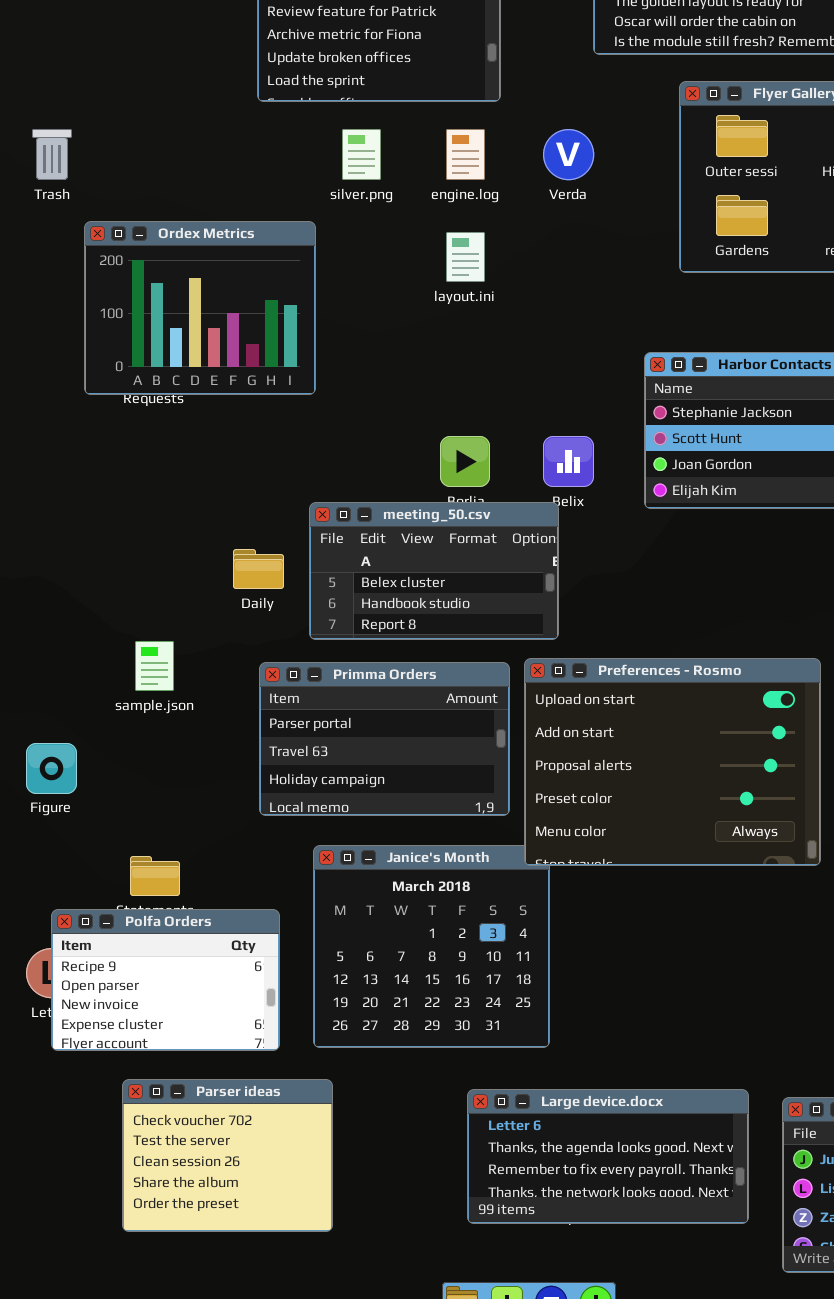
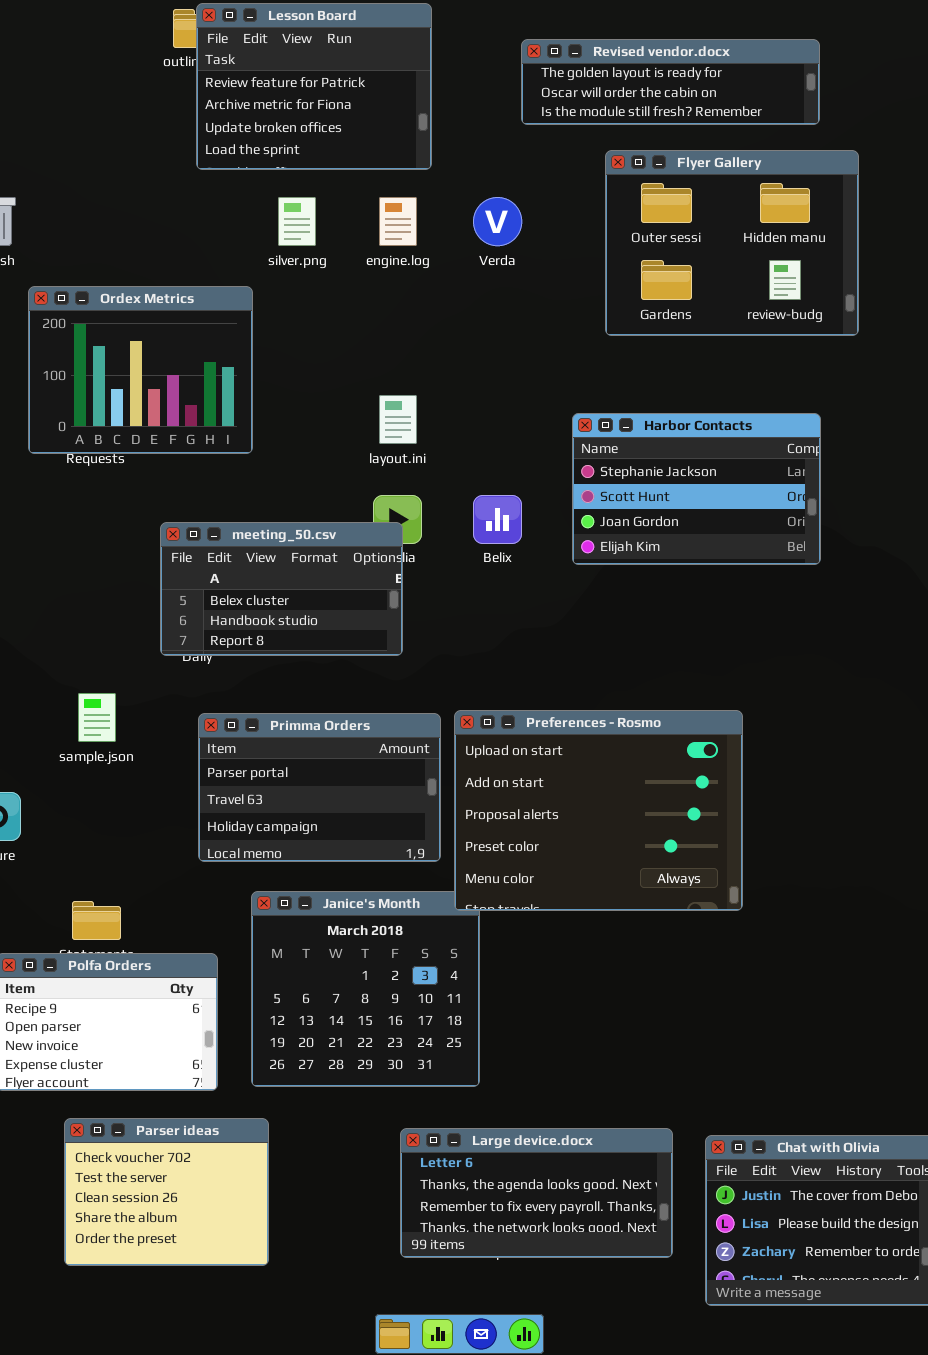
layout.ini: [446,232,485,282] -> [379,395,417,444], moved
meeting_50.csv: [309,502,559,640] -> [160,522,403,656], moved

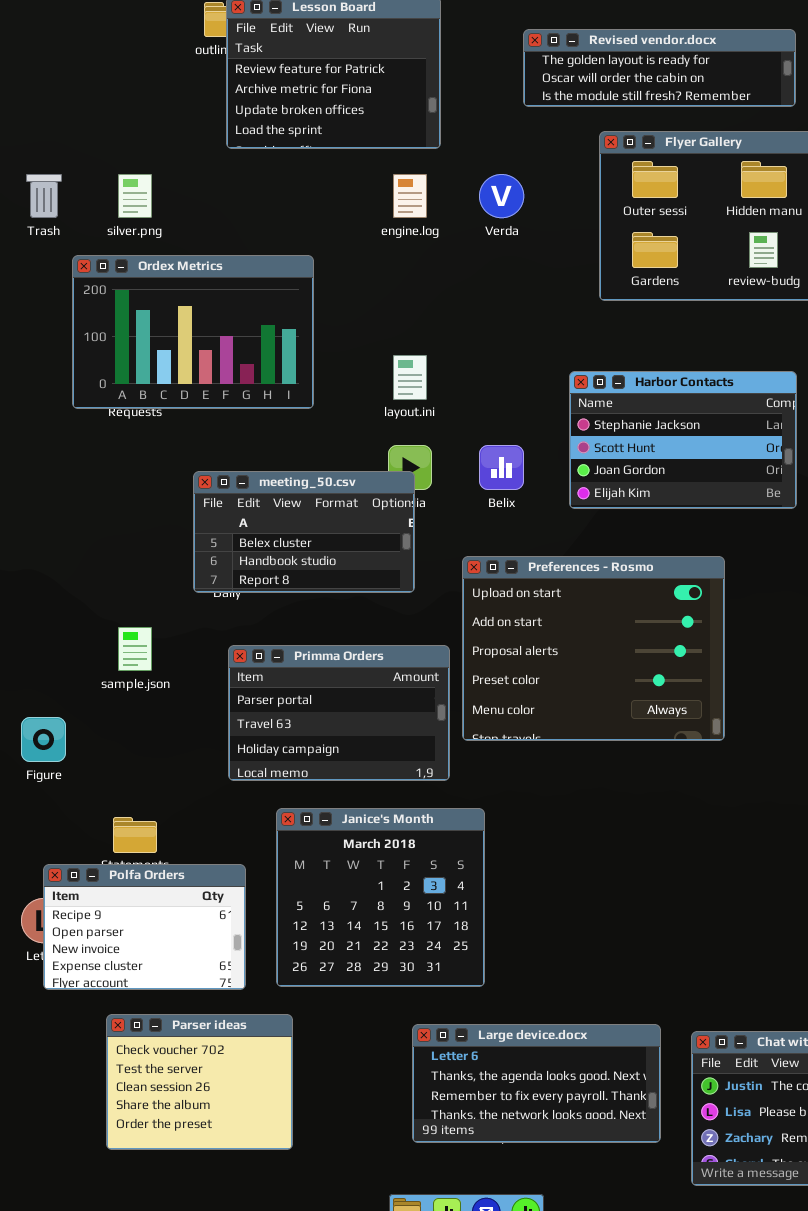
silver.png: [278,197,316,246] -> [118,174,152,218], moved
Ordex Metrics: [28,286,253,454] -> [72,255,314,409], resized
Preferences - Rosmo: [454,710,743,911] -> [462,556,725,741], moved

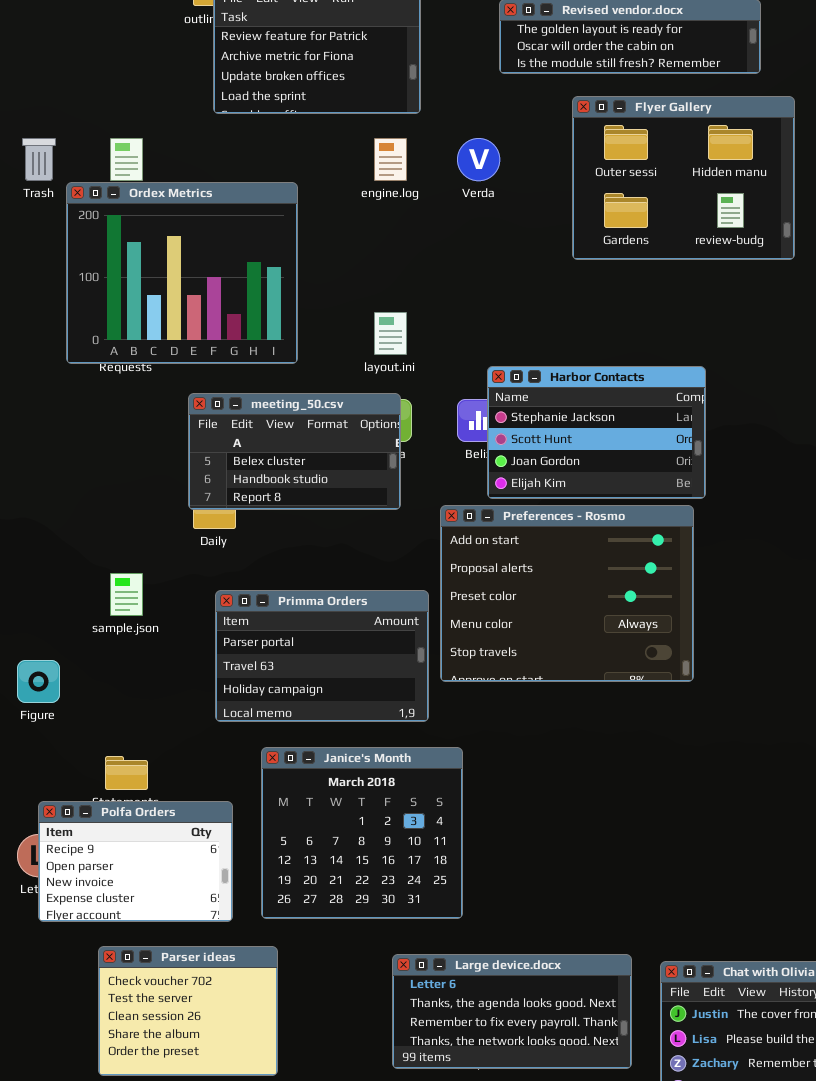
Ordex Metrics: [72,255,314,409] -> [66,182,298,364], resized
Harbor Contacts: [569,371,797,509] -> [487,366,706,499], moved
meeting_50.csv: [193,471,415,593] -> [188,393,401,510], moved
Preferences - Rosmo: [462,556,725,741] -> [440,505,694,682], scrolled down 1 row

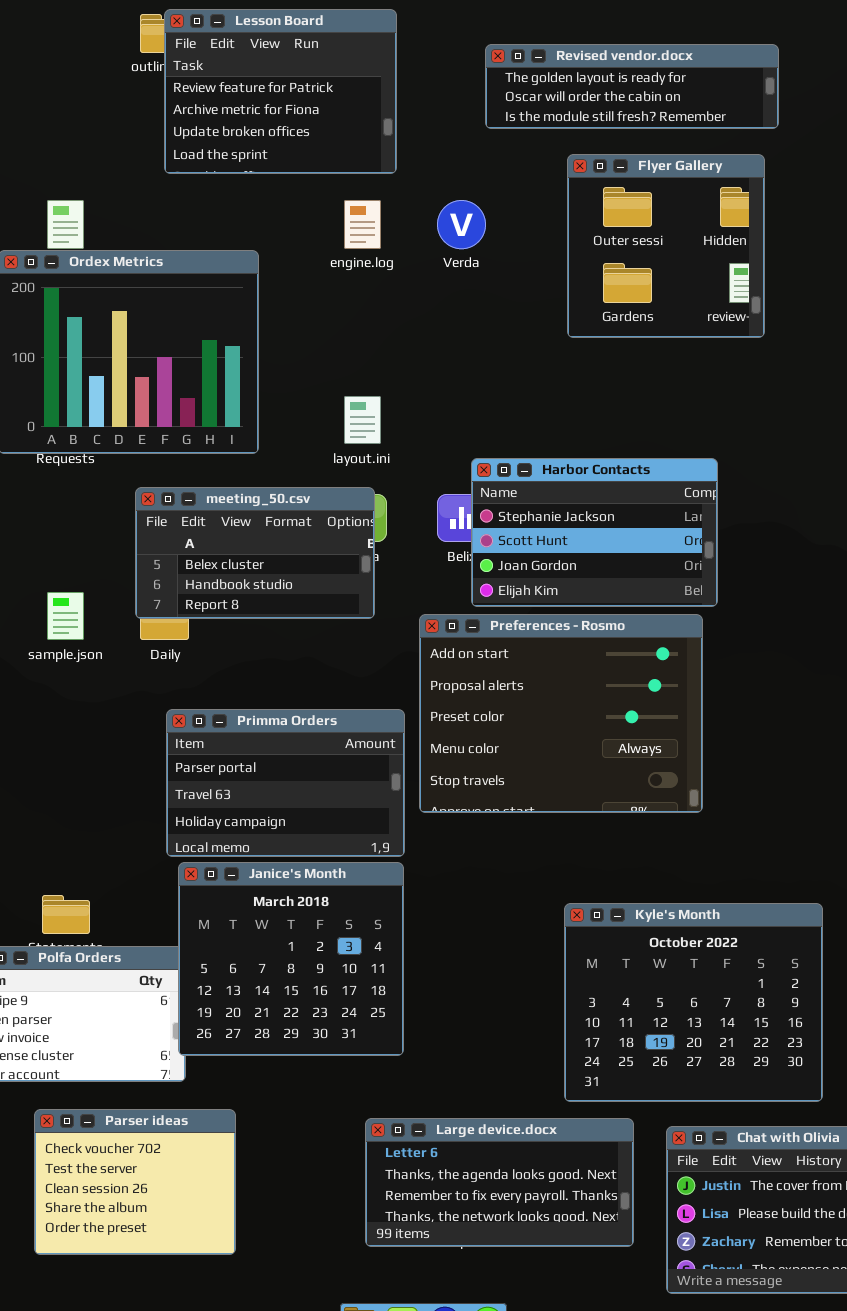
Flyer Gallery: [572,96,795,260] -> [567,154,765,338], resized
sample.json: [110,573,143,616] -> [47,592,84,640], moved
Janice's Month: [261,747,463,919] -> [178,862,404,1056], moved
Kyle's Month: none -> [564,903,823,1102], opened

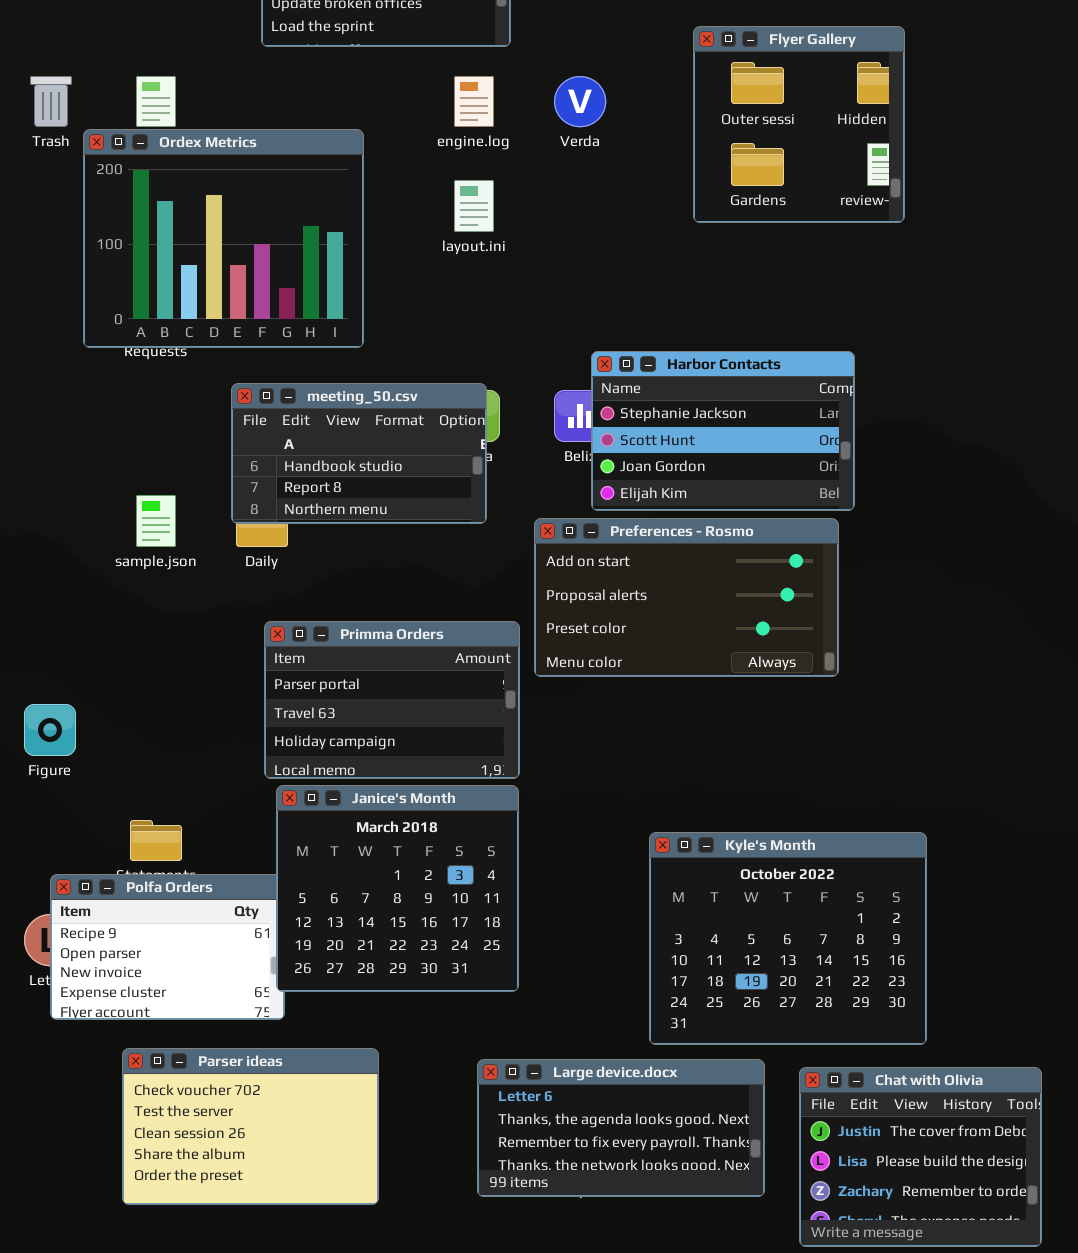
layout.ini: [344,396,381,444] -> [454,180,494,232], moved
meeting_50.csv: [135,487,375,619] -> [231,383,487,524], scrolled down 1 row
Preferences - Rosmo: [419,614,703,813] -> [534,518,839,677], resized
Kyle's Month: [564,903,823,1102] -> [649,832,927,1045], moved
Parser ideas: [34,1109,236,1255] -> [122,1048,379,1205], resized

